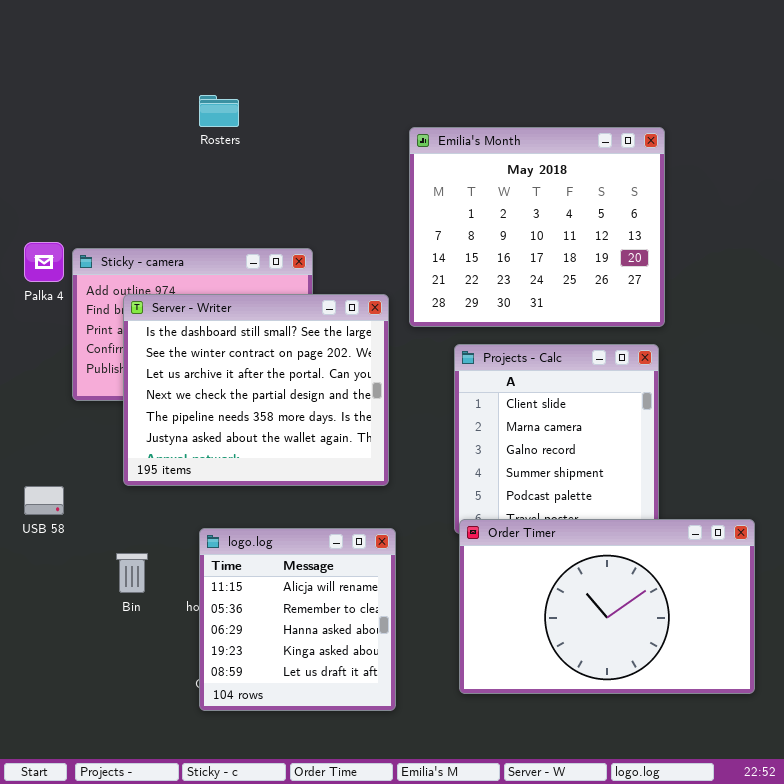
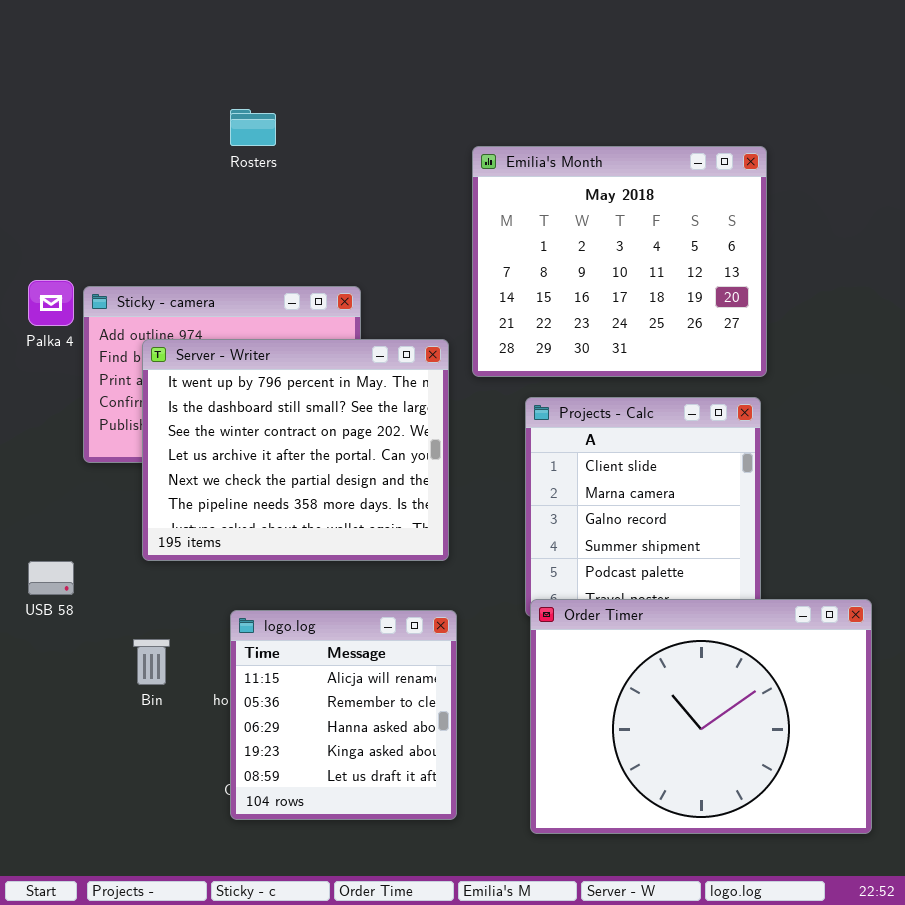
Server - Writer: [123,294,389,486] -> [142,339,449,561], scrolled up 1 row
Order Timer: [459,519,755,694] -> [530,599,872,834], resized

